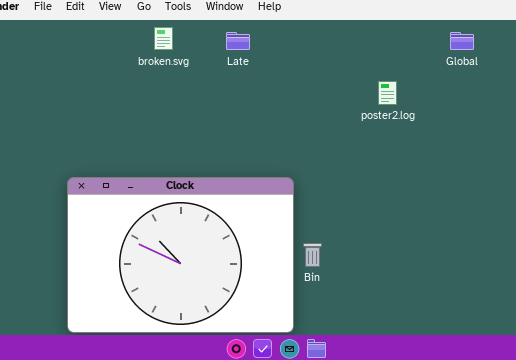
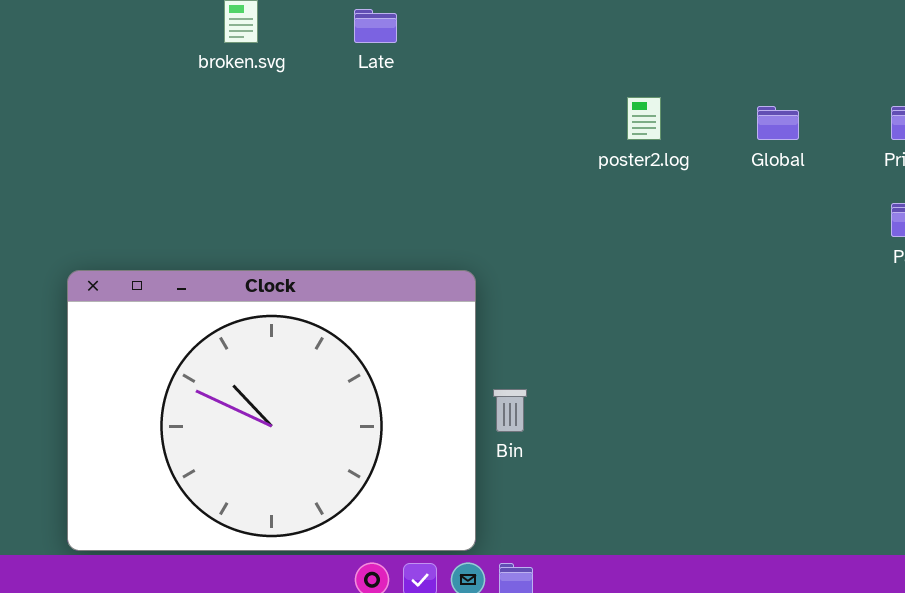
Global: [450,32,474,50] -> [757,106,799,140], moved

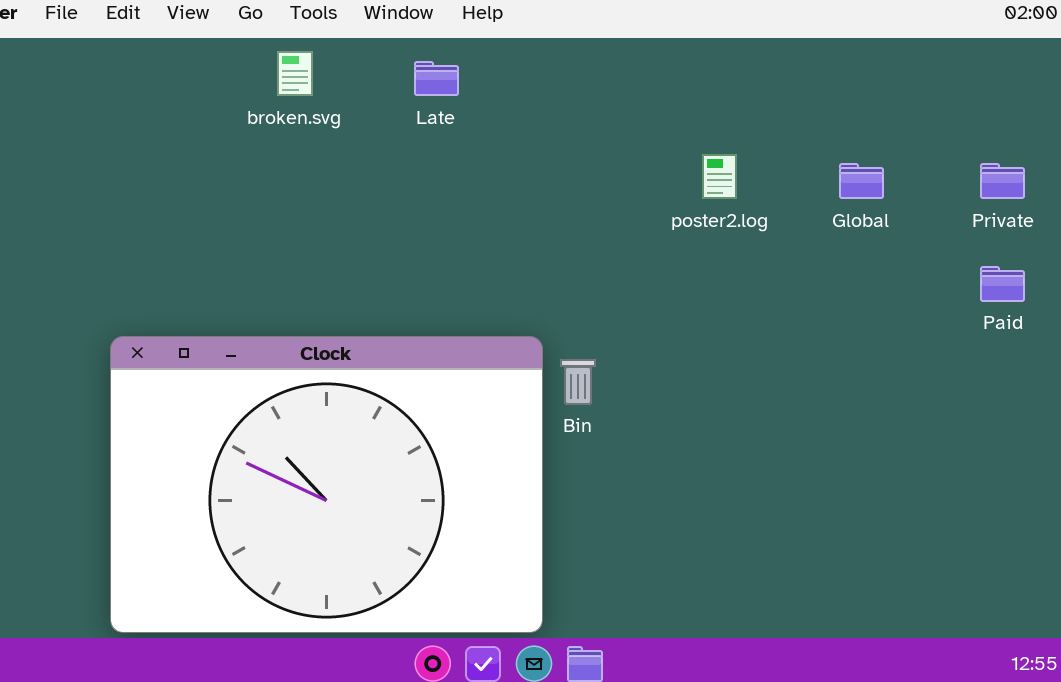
Bin: [493,389,527,432] -> [560,359,596,405], moved

